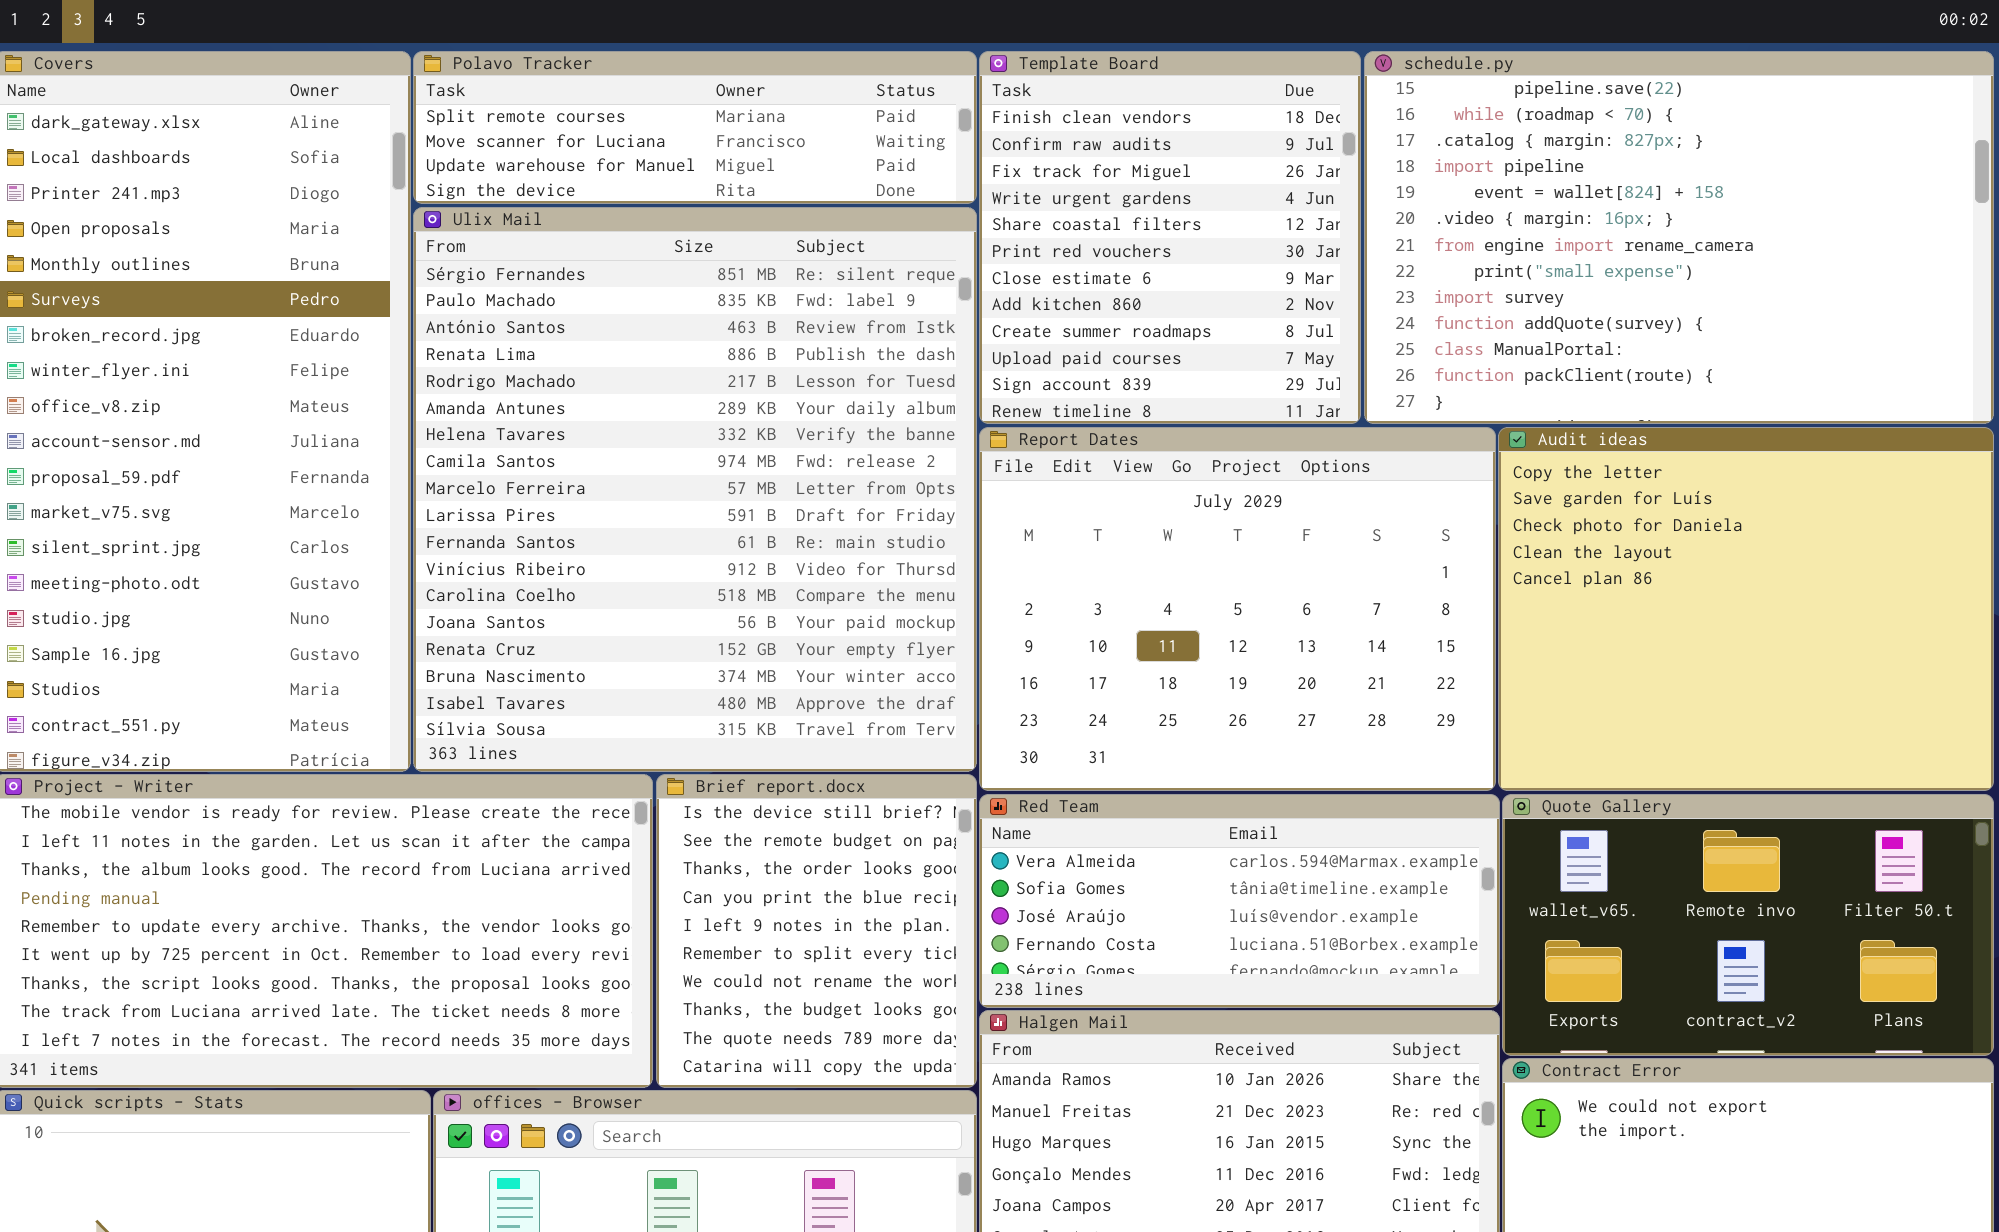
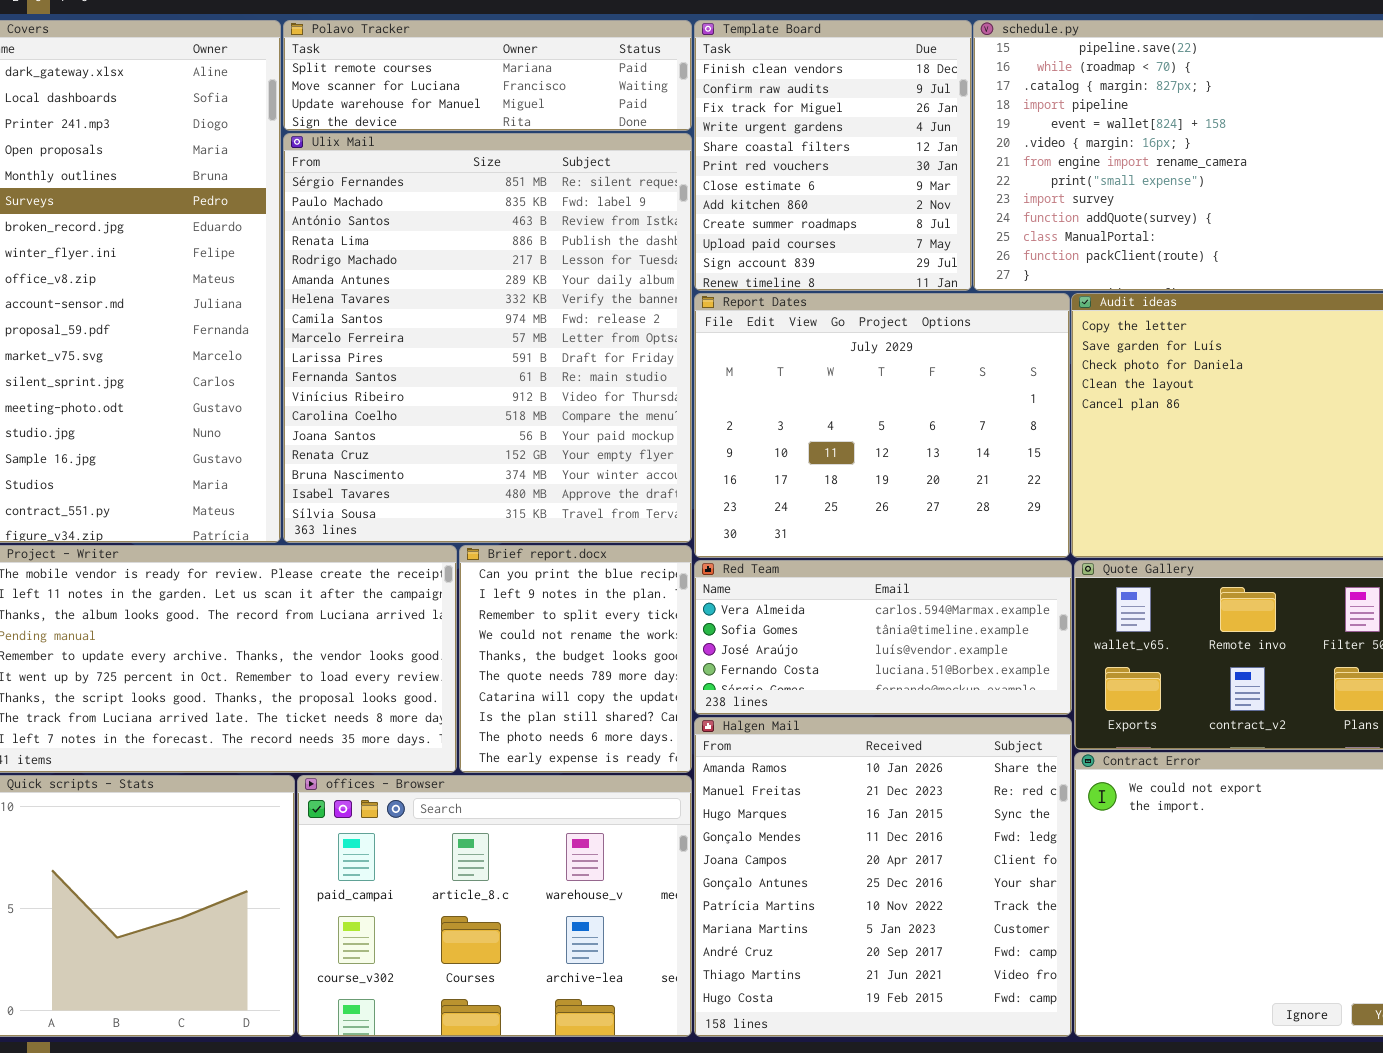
Brief report.docx: [656,774,977,1088] -> [459,545,692,773], scrolled down 3 rows

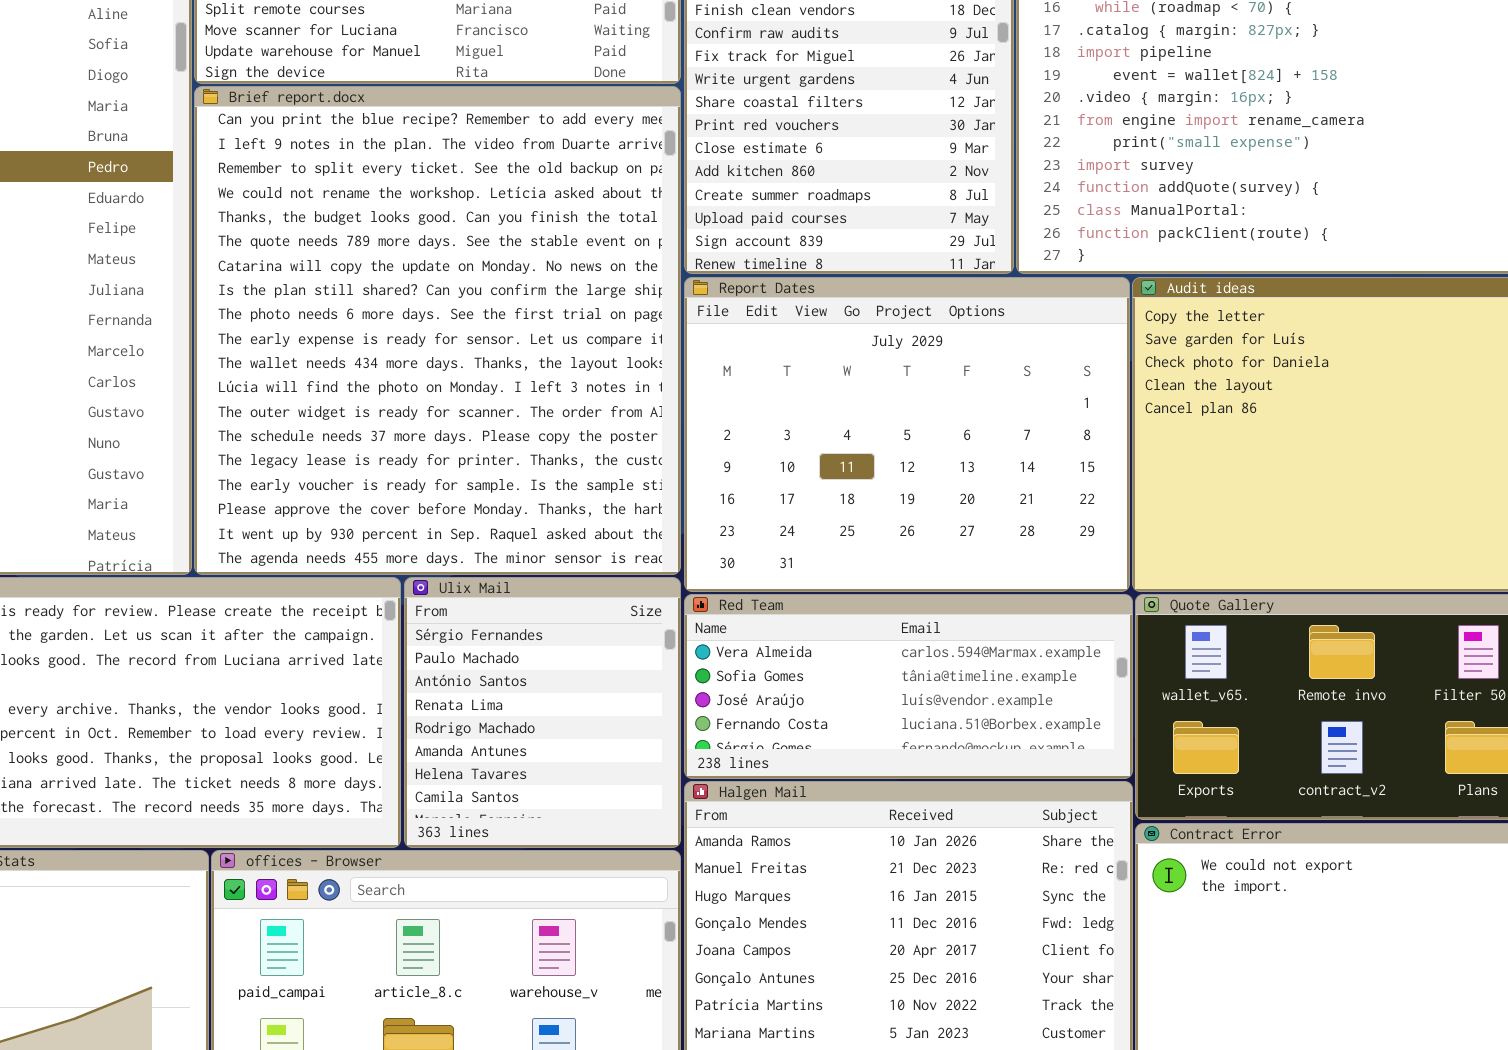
Ulix Mail: [283,133,692,543] -> [404,577,681,848], moved, resized
Brief report.docx: [459,545,692,773] -> [194,86,681,575], moved, resized

